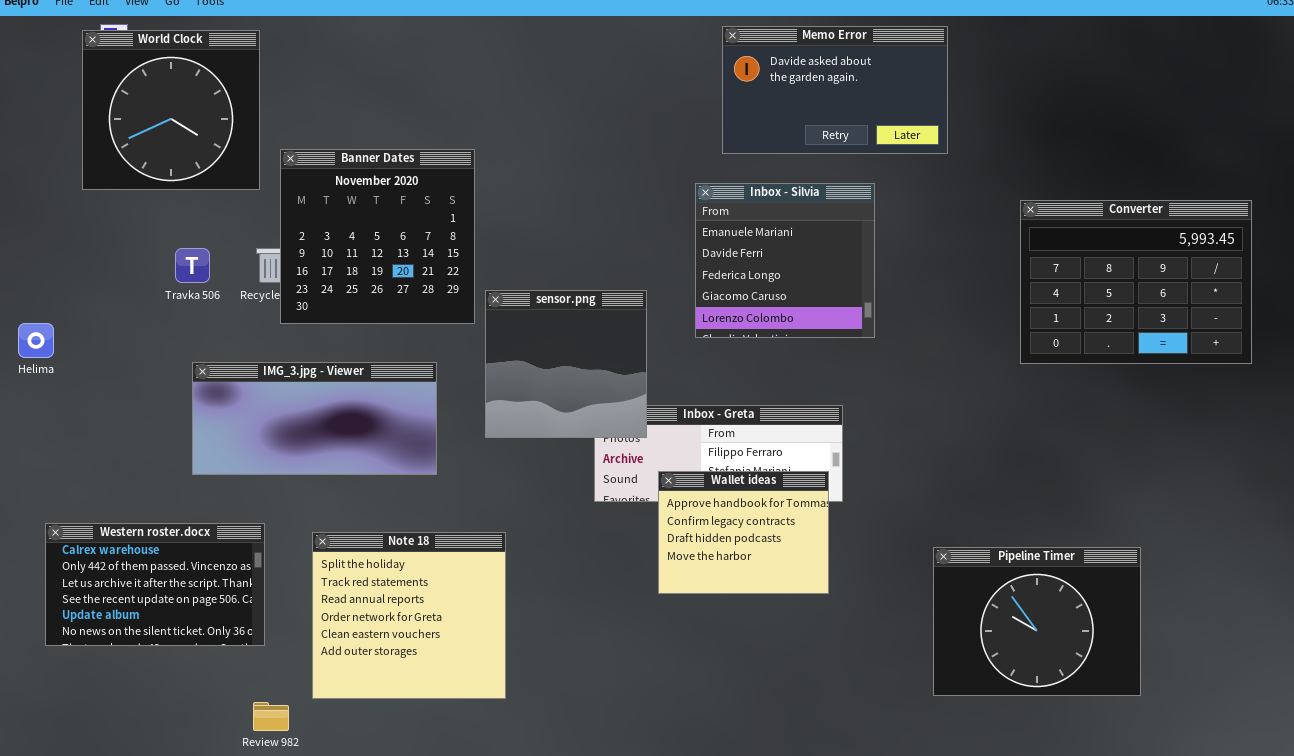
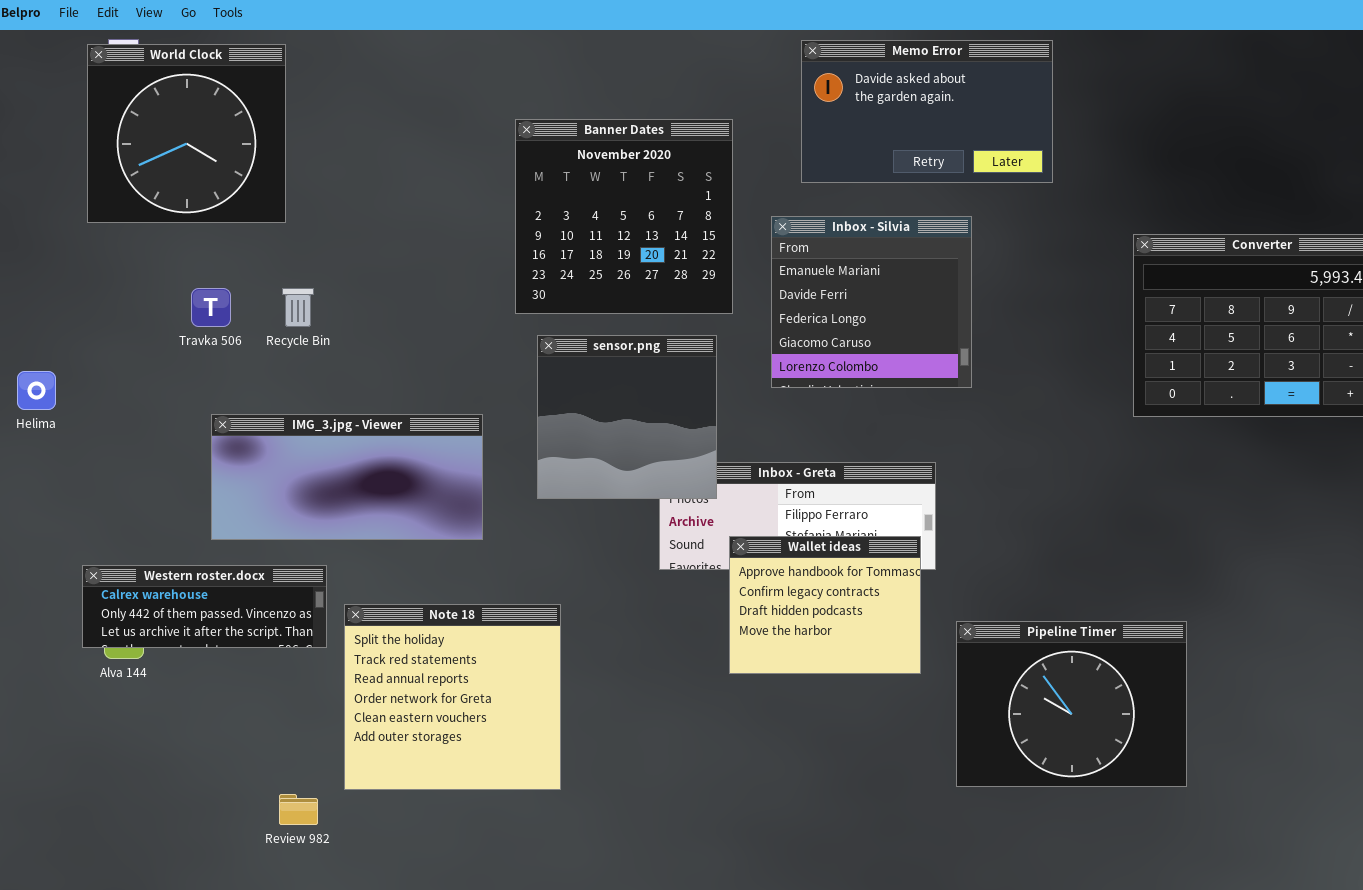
Banner Dates: [280,149,475,324] -> [515,119,733,314], moved
Western roster.docx: [45,523,265,646] -> [82,565,327,648], moved, resized
Pipeline Timer: [933,547,1141,696] -> [956,621,1187,787], moved

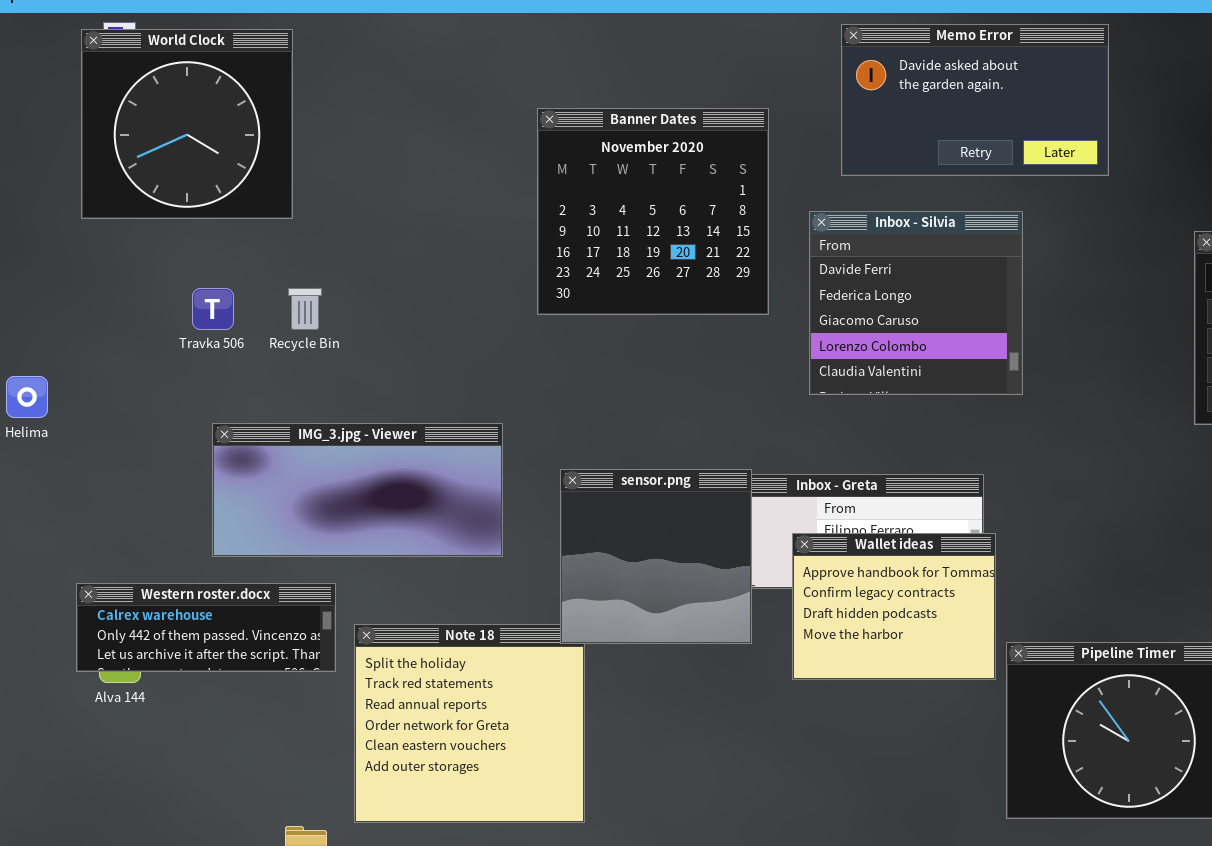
Inbox - Silvia: [771,216,972,388] -> [809,211,1023,395], scrolled down 1 row
sensor.png: [537,335,717,499] -> [560,469,752,644], moved
Wallet ideas: [729,536,921,674] -> [792,533,996,680], moved

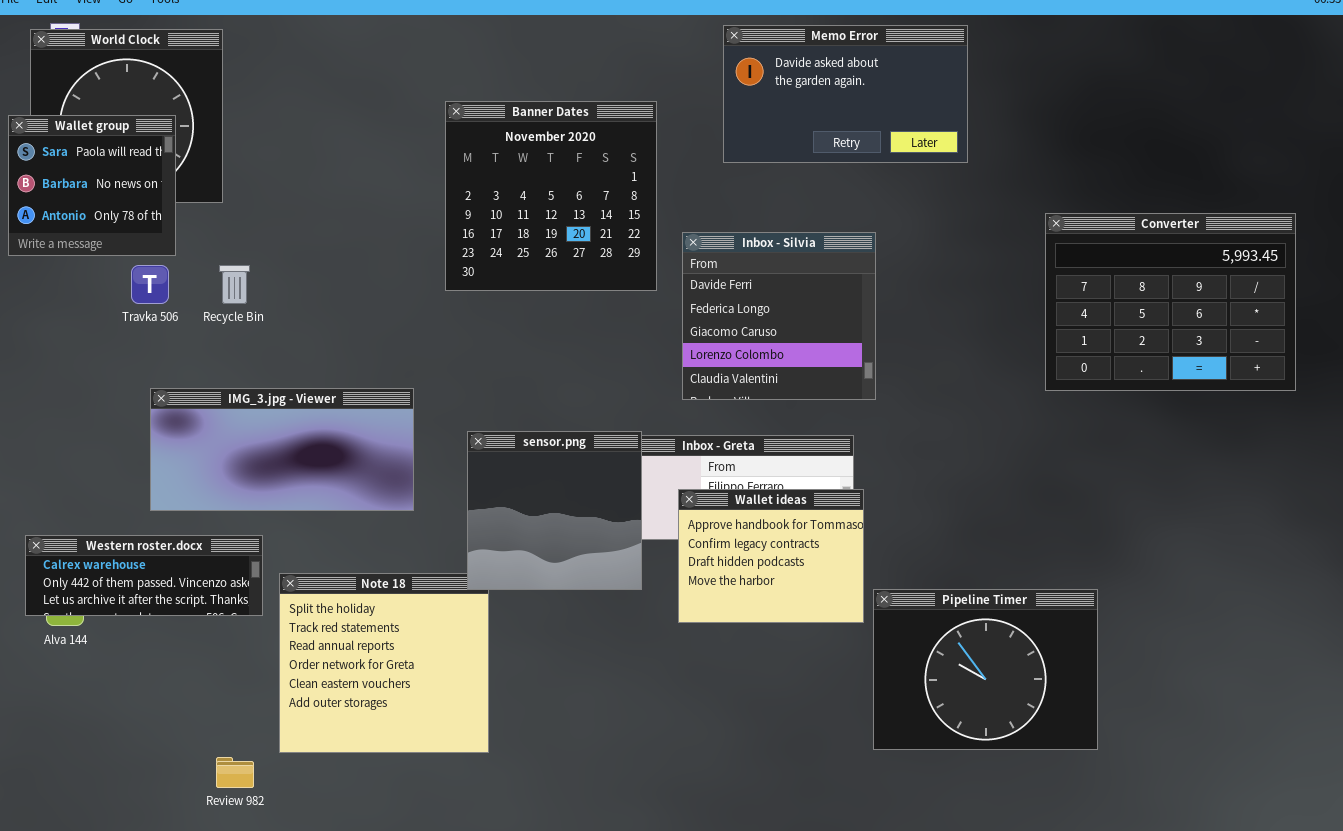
Wallet group: none -> [8,115,176,256], opened
Inbox - Silvia: [809,211,1023,395] -> [682,232,876,400], moved

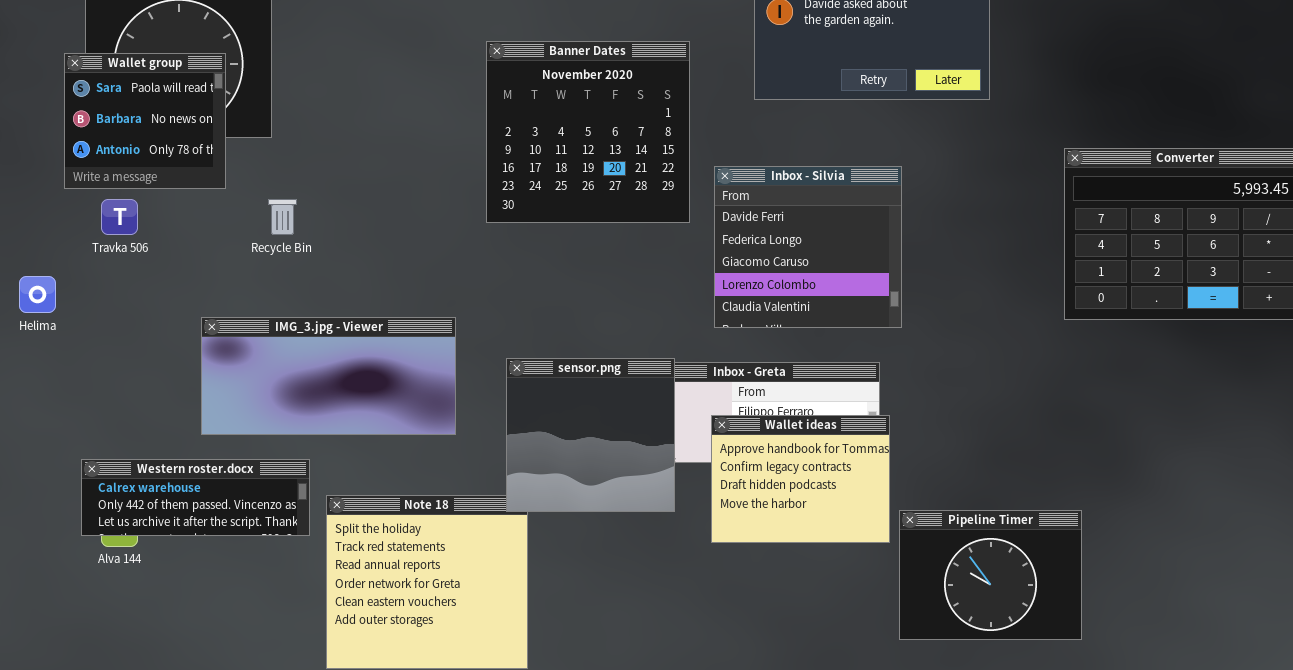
Travka 506: [131,265,169,304] -> [101,199,138,235], moved
Pipeline Timer: [873,589,1098,750] -> [899,510,1082,640], resized

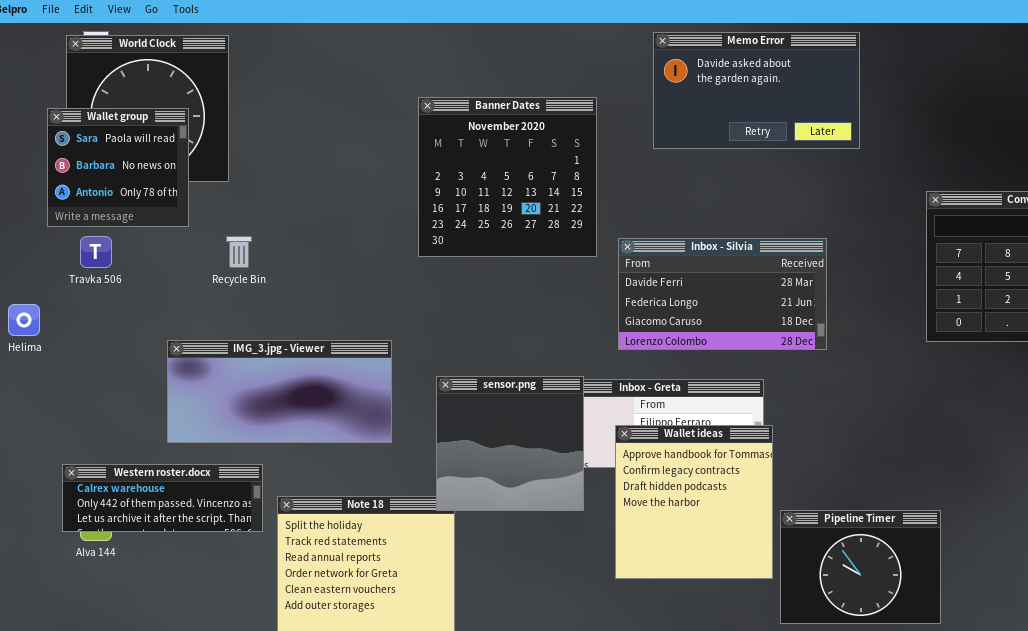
Inbox - Silvia: [714,166,902,328] -> [618,238,827,350], resized
Wallet ideas: [711,415,890,543] -> [615,425,773,579], resized

